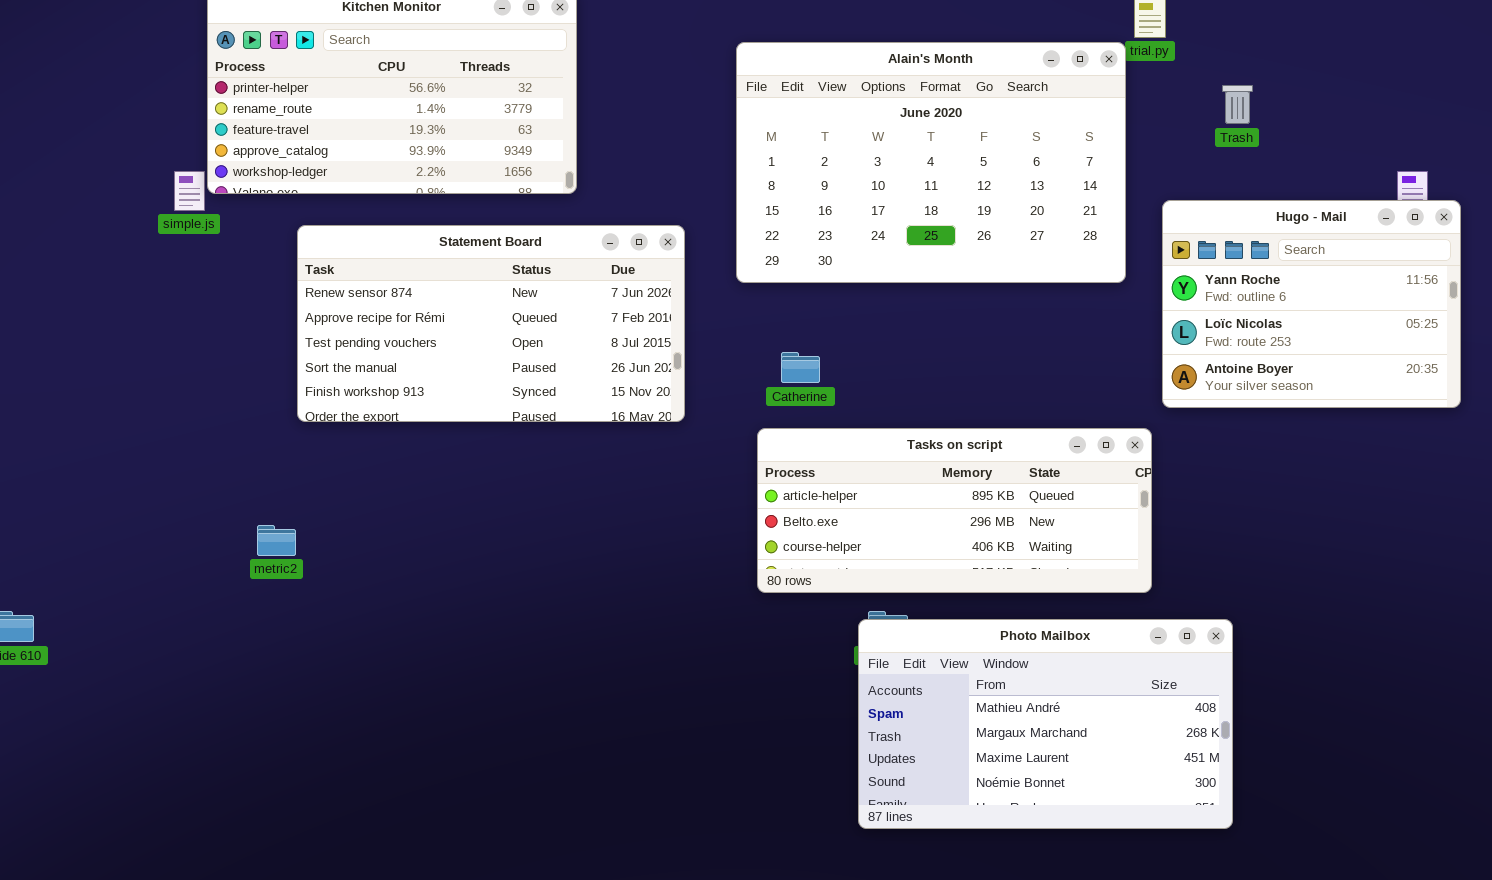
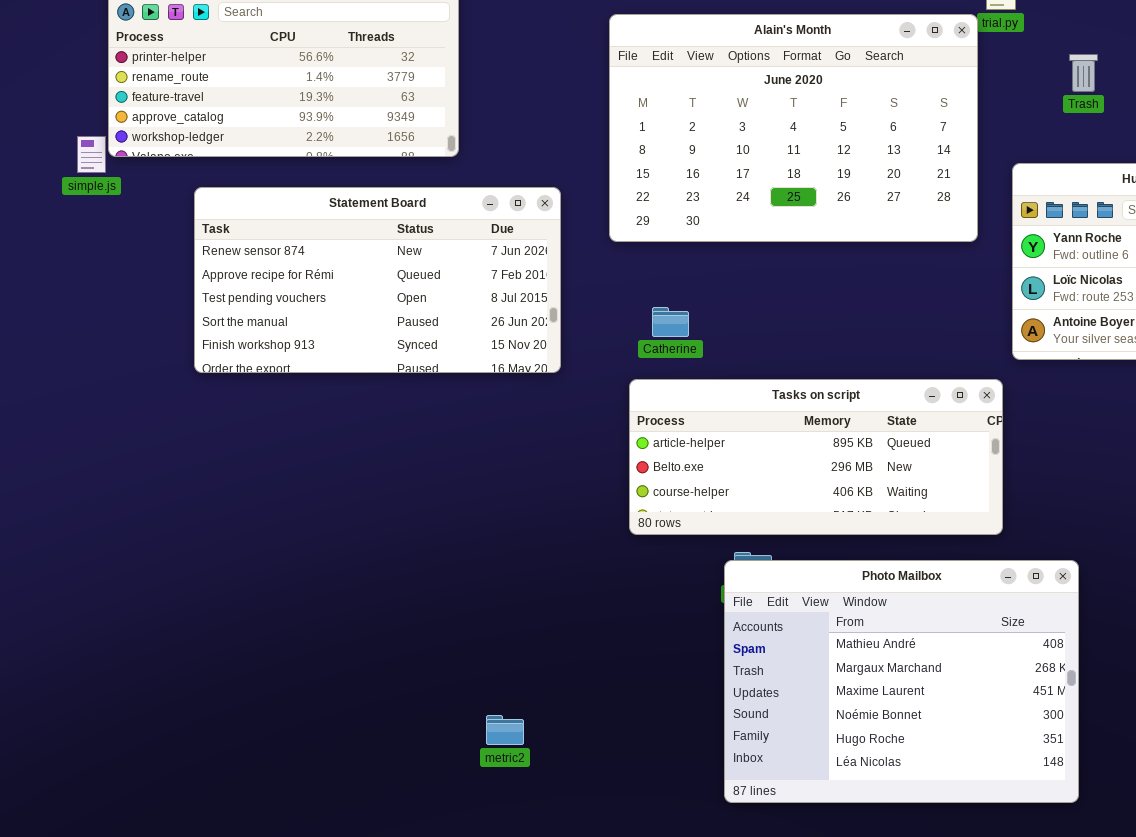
metric2: [257,525,296,556] -> [486,715,524,745], moved
Photo Mailbox: [858,619,1233,829] -> [724,560,1079,803], resized

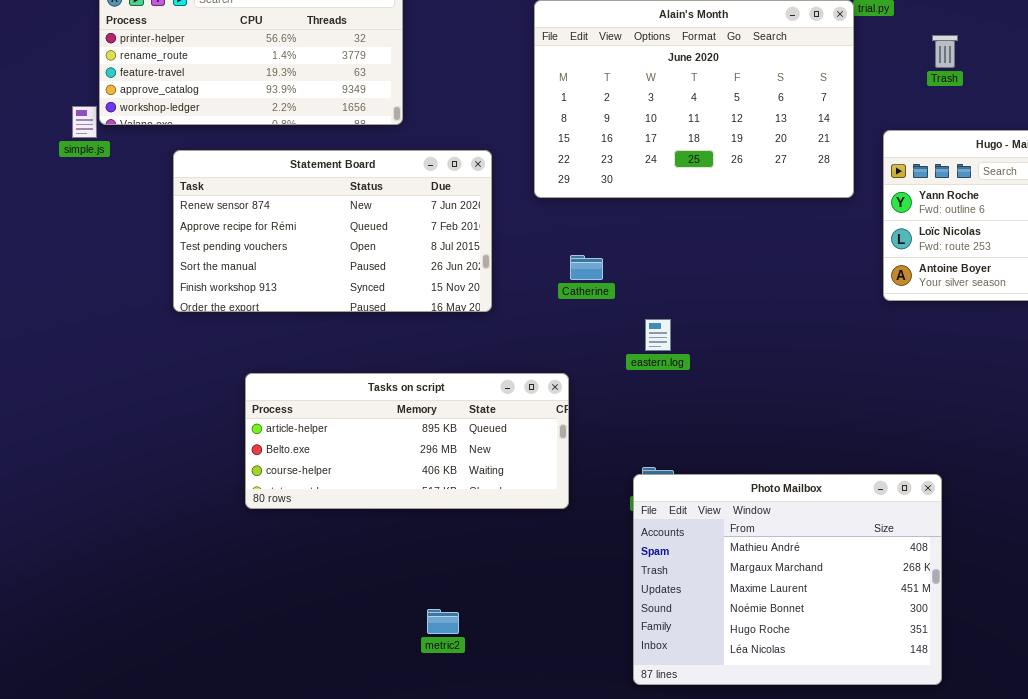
Tasks on script: [629,379,1003,535] -> [245,373,569,509], moved

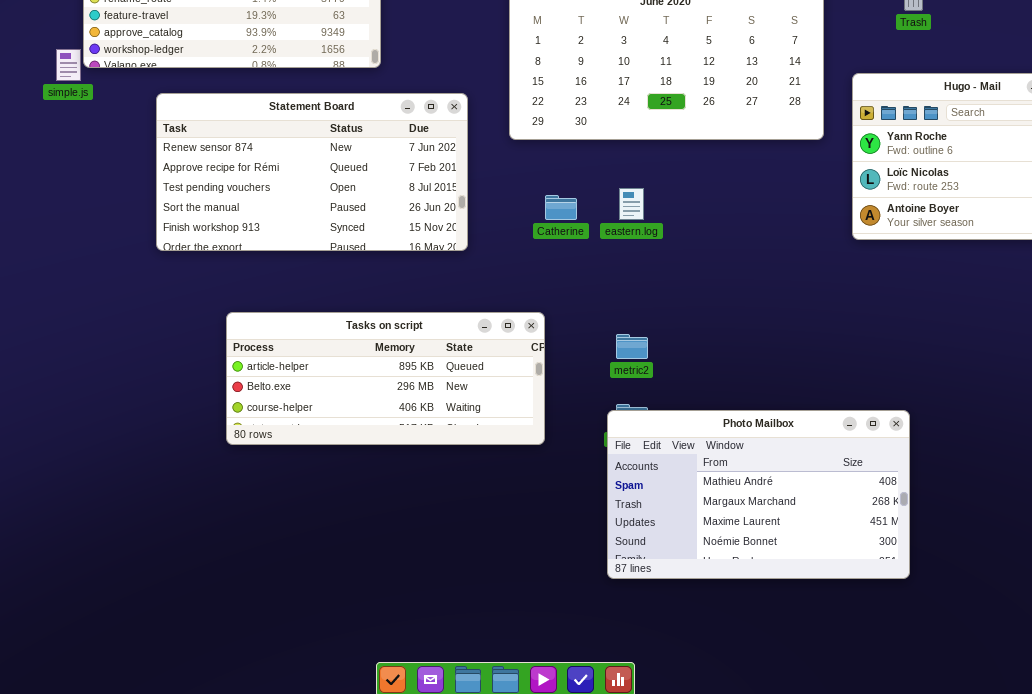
eastern.log: [645,319,671,351] -> [619,188,644,220], moved
Photo Mailbox: [633,474,942,685] -> [607,410,910,579], resized
metric2: [427,609,459,634] -> [616,334,648,359], moved

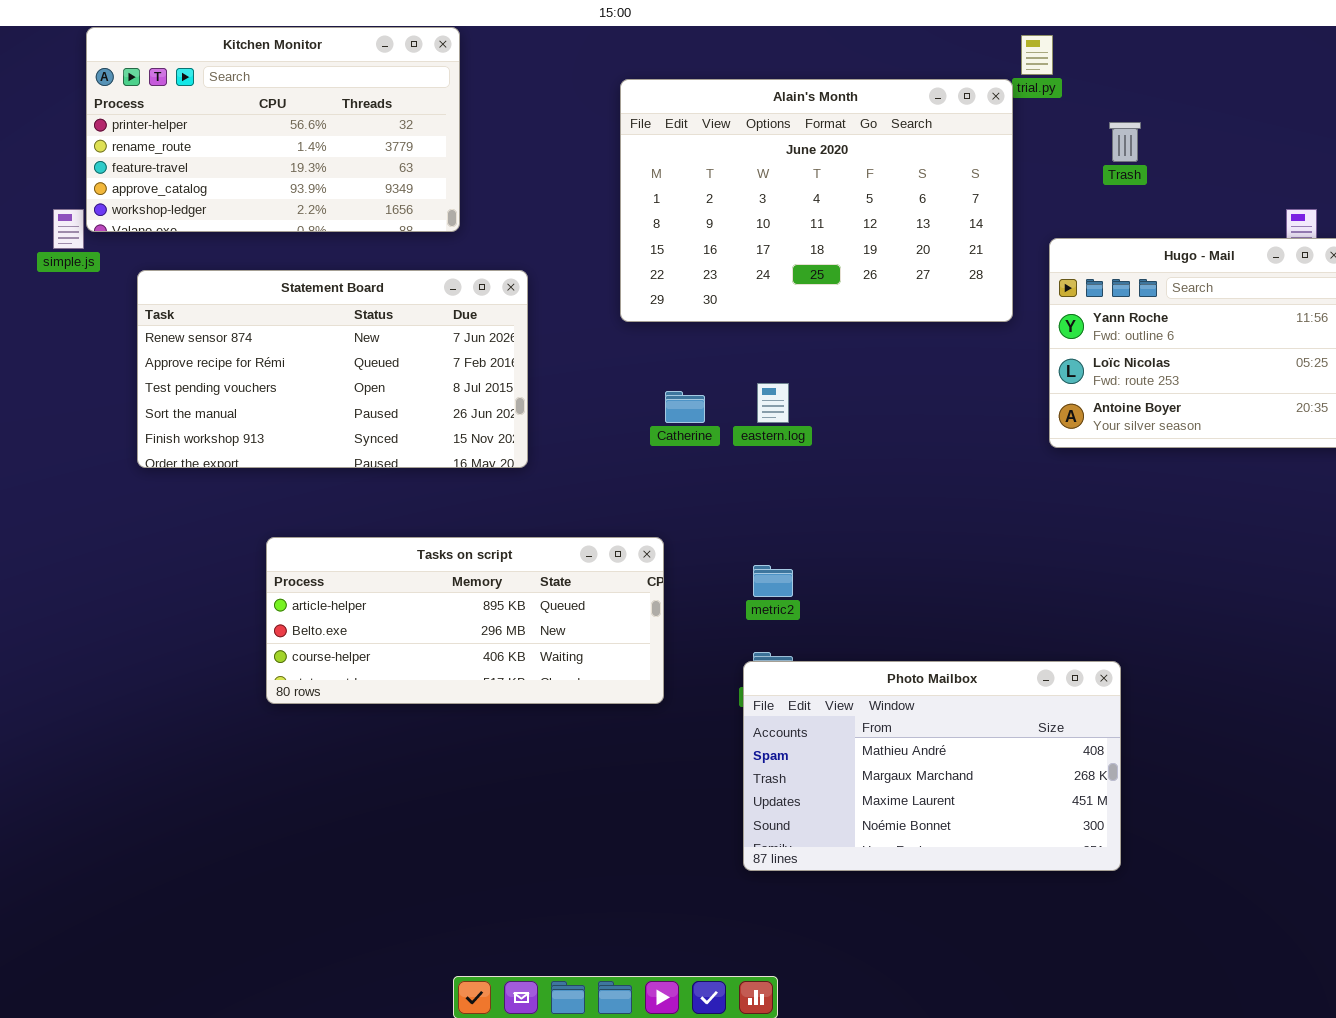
Statement Board: [156,93,468,251] -> [137,270,528,468], moved

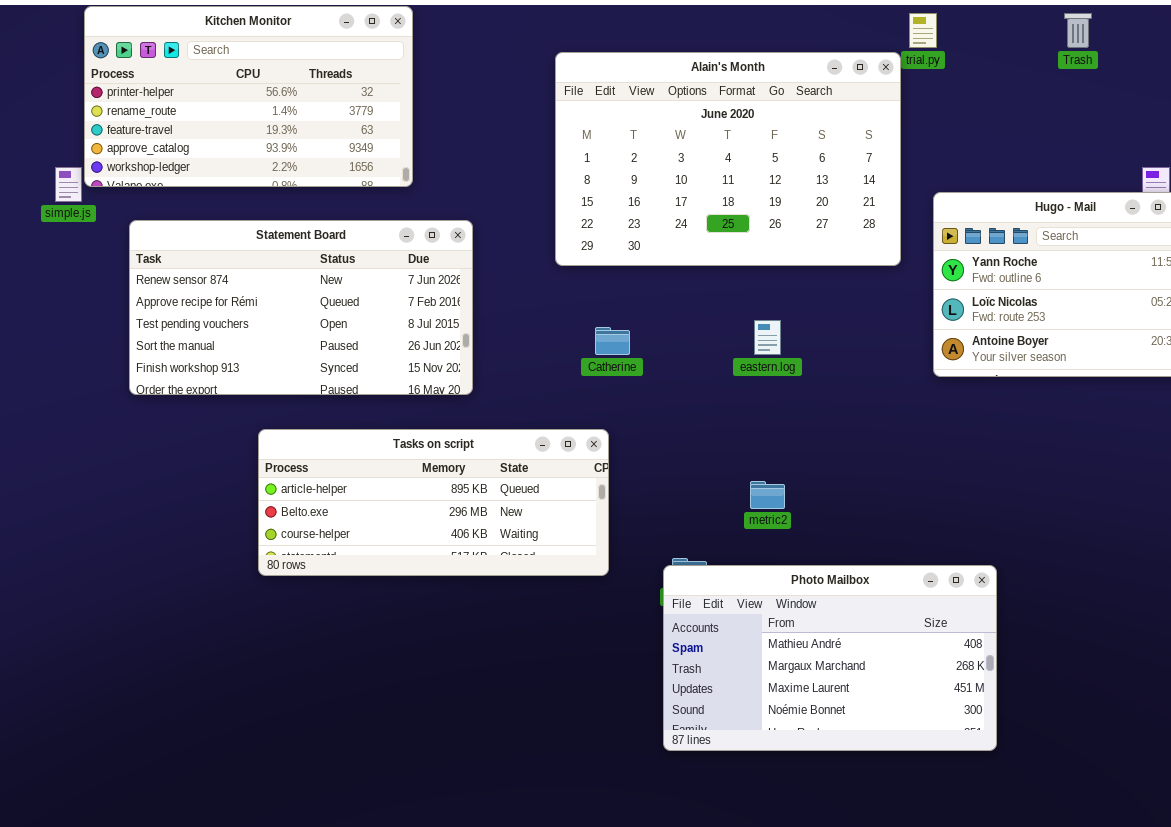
Trash: [1109,122,1141,162] -> [1064,13,1092,48], moved
eastern.log: [757,383,789,423] -> [754,320,781,355], moved
Tasks on script: [266,537,664,704] -> [258,429,609,576], moved
metric2: [753,565,793,597] -> [750,481,785,509], moved

